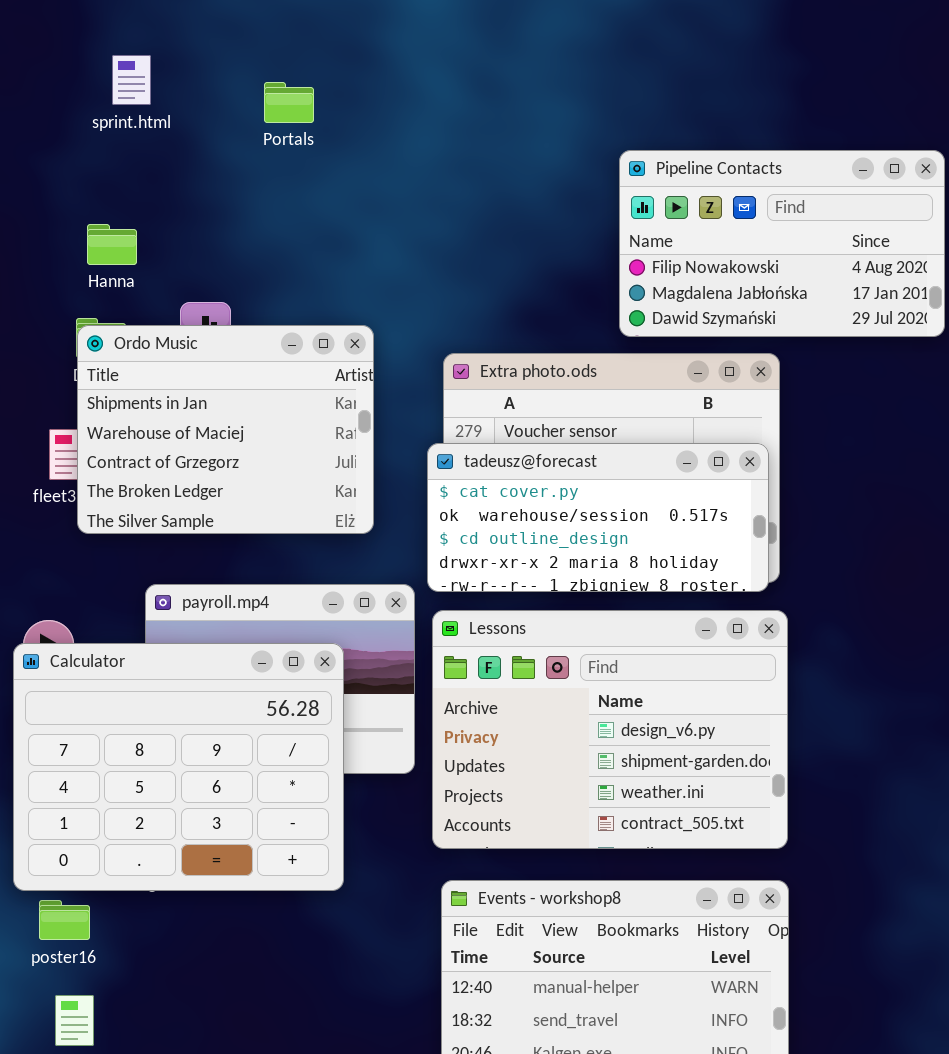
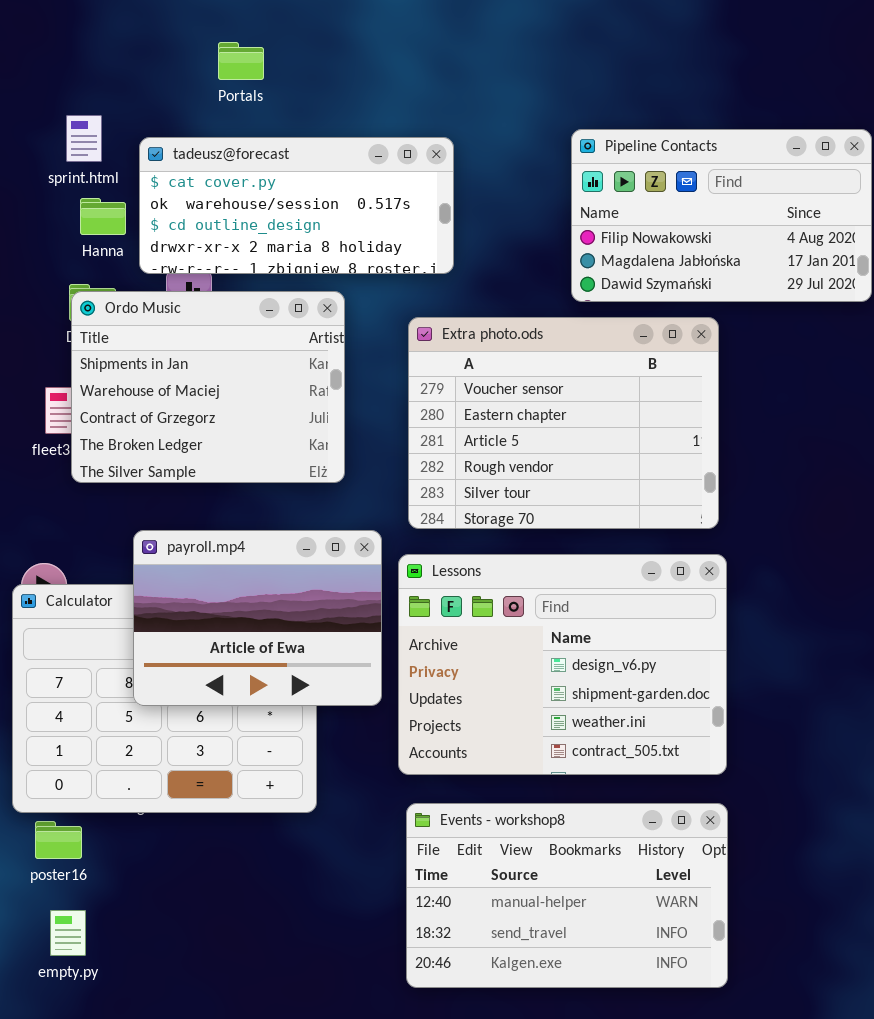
sprint.html: [112,55,151,105] -> [66,115,102,162], moved
Portals: [264,82,314,123] -> [218,42,264,80], moved
tadeusz@forecast: [427,443,769,592] -> [139,137,454,274], moved
payroll.mp4: [145,584,415,774] -> [133,530,382,706], raised

